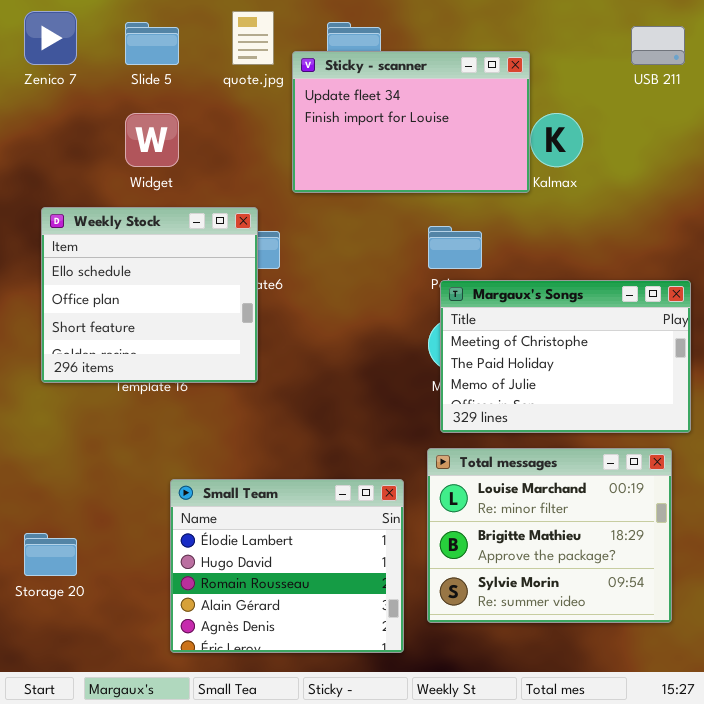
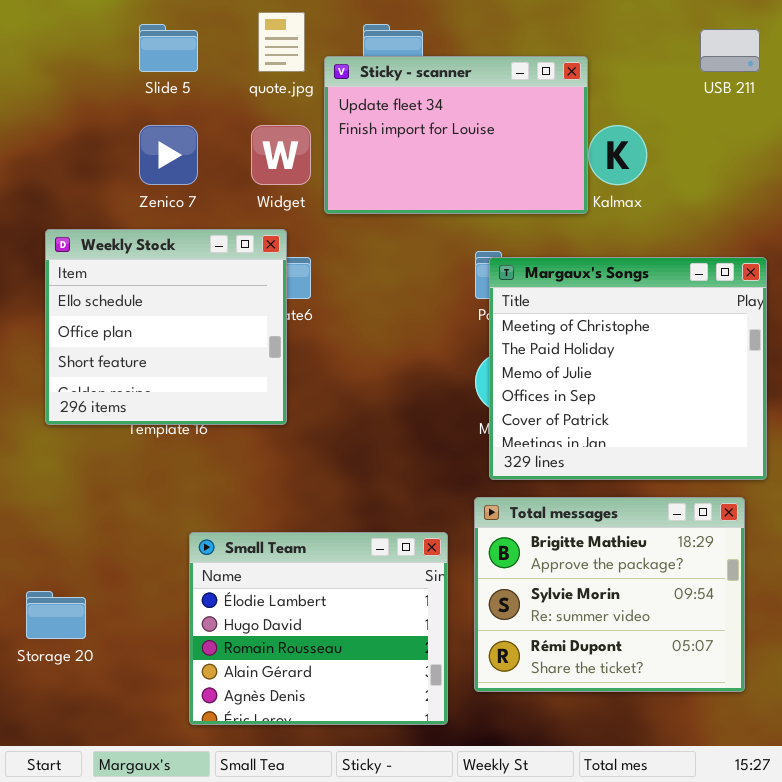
Zenico 7: [24,11,77,65] -> [139,125,198,185], moved
Widget: [125,113,179,167] -> [251,125,311,185], moved
Margaux's Songs: [440,280,691,433] -> [489,257,767,480], resized
Total messages: [427,448,672,623] -> [474,497,745,692], scrolled down 1 row

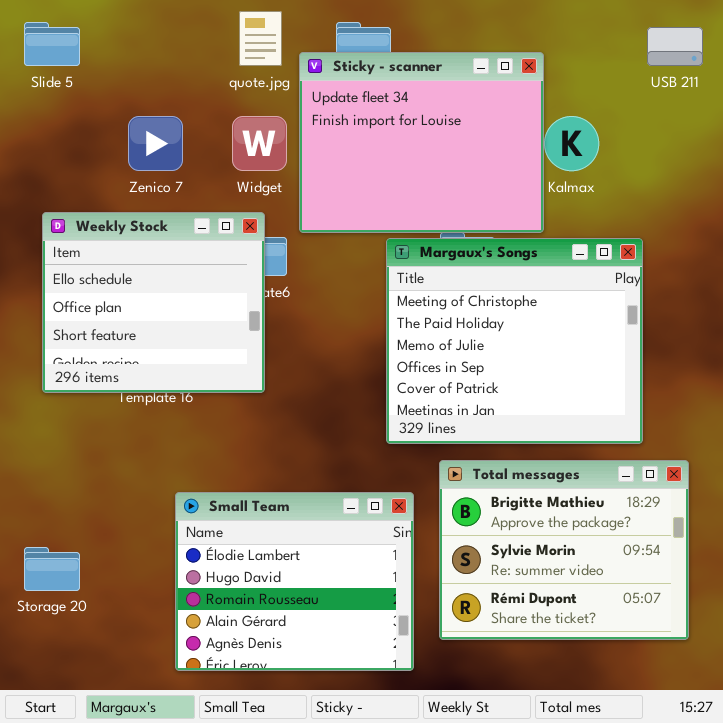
Slide 5: [139,24,198,72] -> [24,22,80,66], moved
Sticky - scanner: [324,56,588,214] -> [299,52,544,233], resized
Margaux's Songs: [489,257,767,480] -> [386,238,643,444], moved

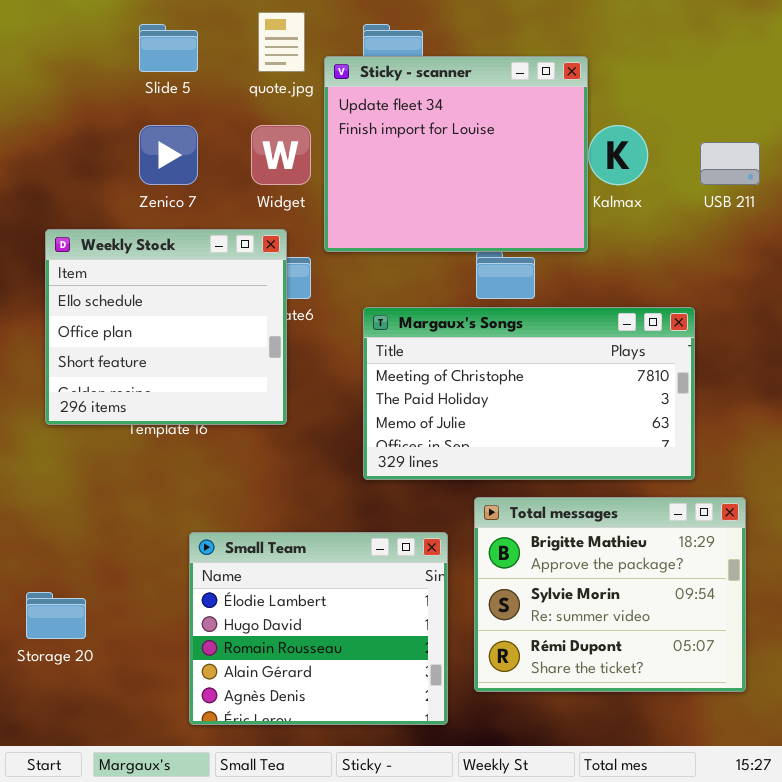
Slide 5: [24,22,80,66] -> [139,24,198,72], moved
USB 211: [647,27,703,66] -> [700,142,760,185], moved
Margaux's Songs: [386,238,643,444] -> [363,307,695,480], resized

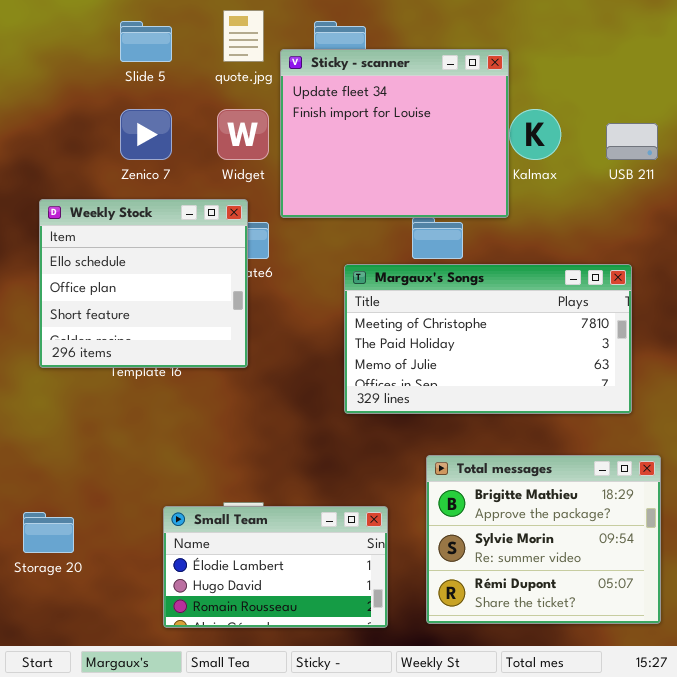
Margaux's Songs: [363,307,695,480] -> [344,264,632,414], moved
Total messages: [474,497,746,692] -> [426,455,661,624], moved
Small Team: [189,532,448,725] -> [163,506,388,628], resized

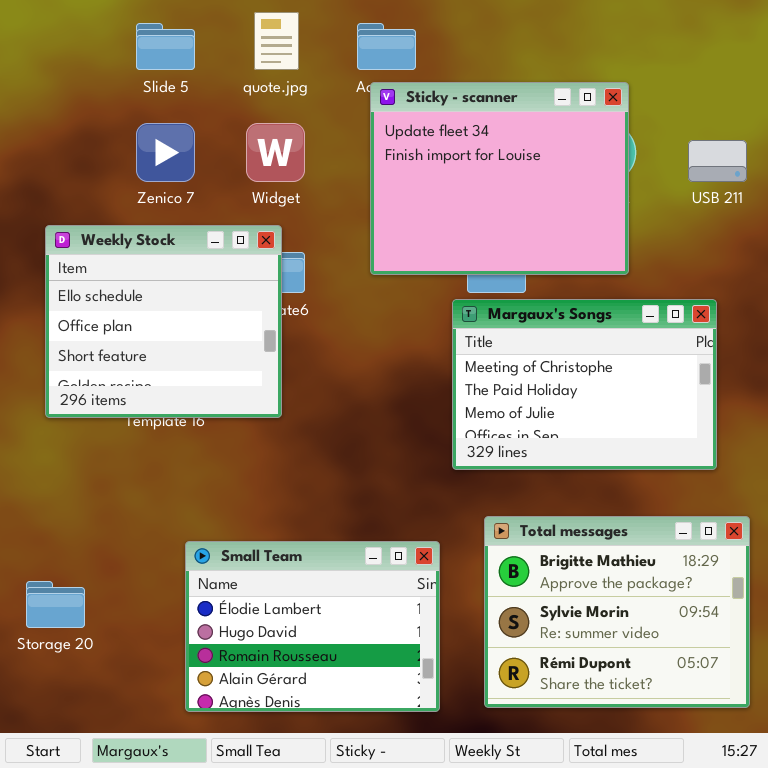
Sticky - scanner: [280,49,509,218] -> [370,82,629,275], moved
Margaux's Songs: [344,264,632,414] -> [452,299,717,470], resized
Small Team: [163,506,388,628] -> [185,541,440,712], resized

